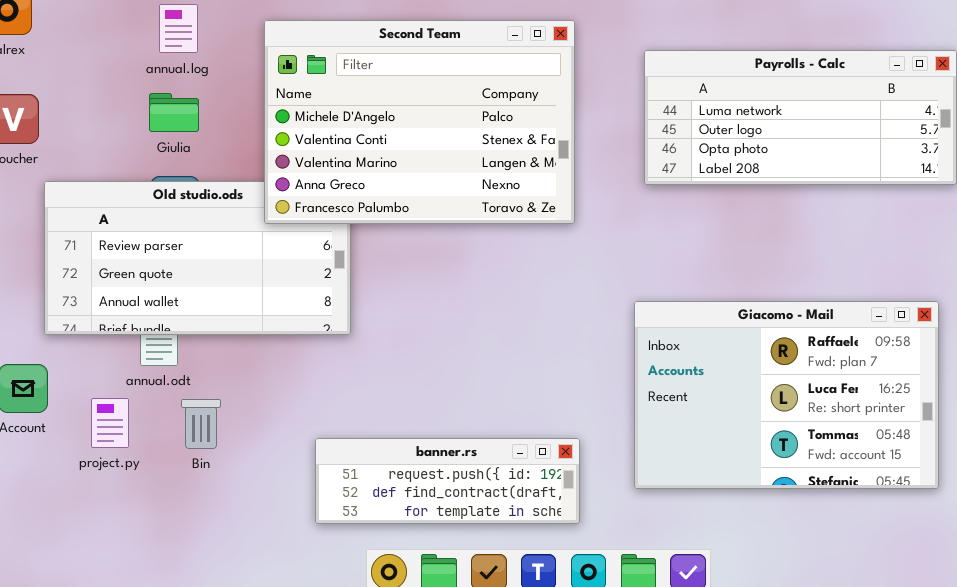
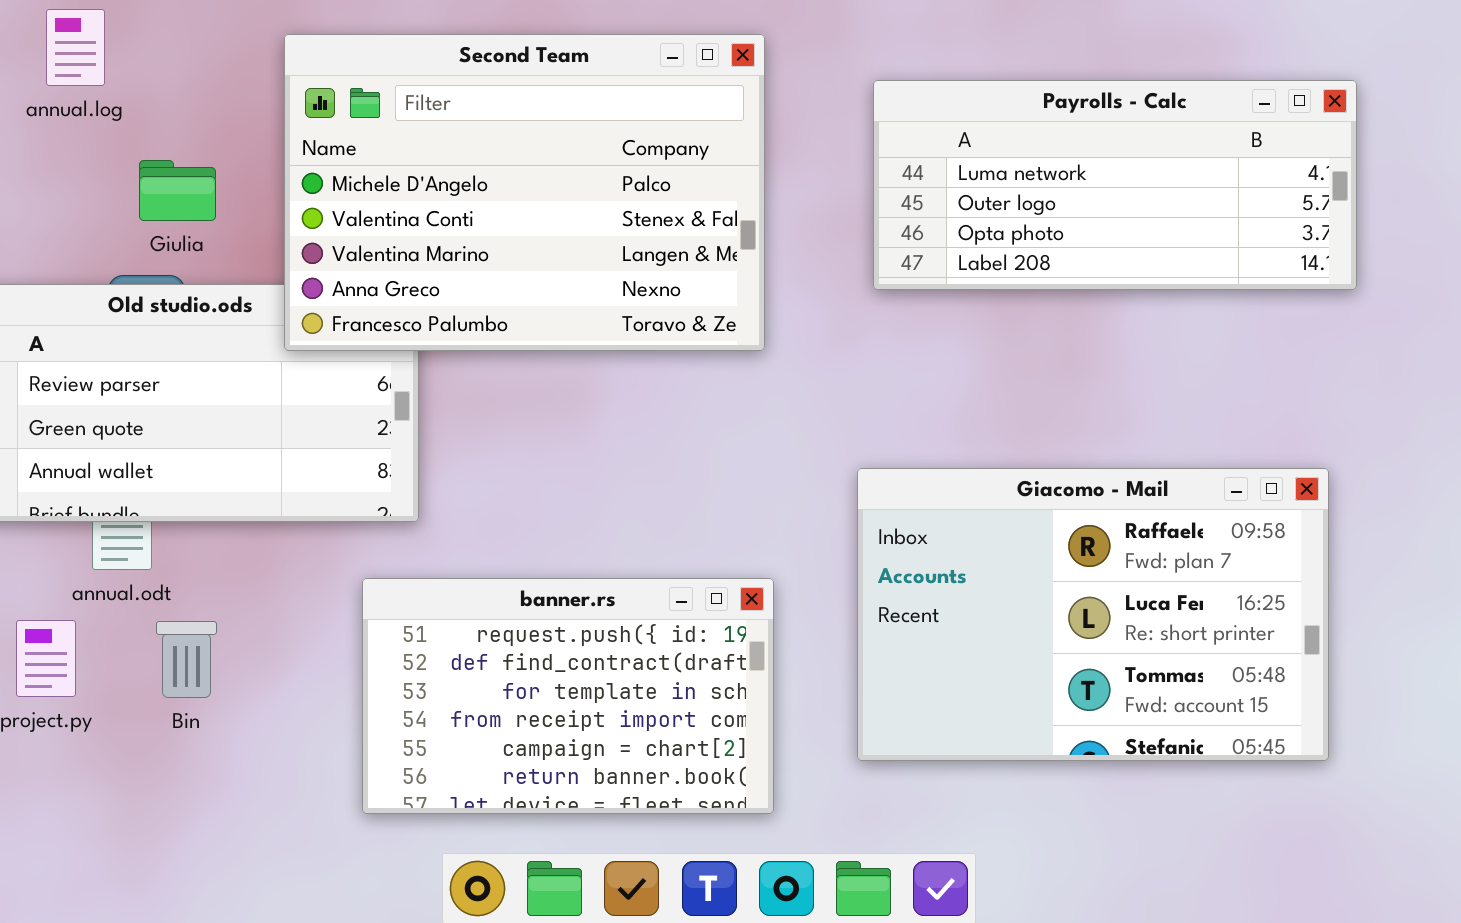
annual.log: [159,4,198,53] -> [46,9,105,86], moved
Giulia: [149,93,199,132] -> [139,160,216,221], moved
banner.rs: [315,438,580,524] -> [362,578,774,814], resized

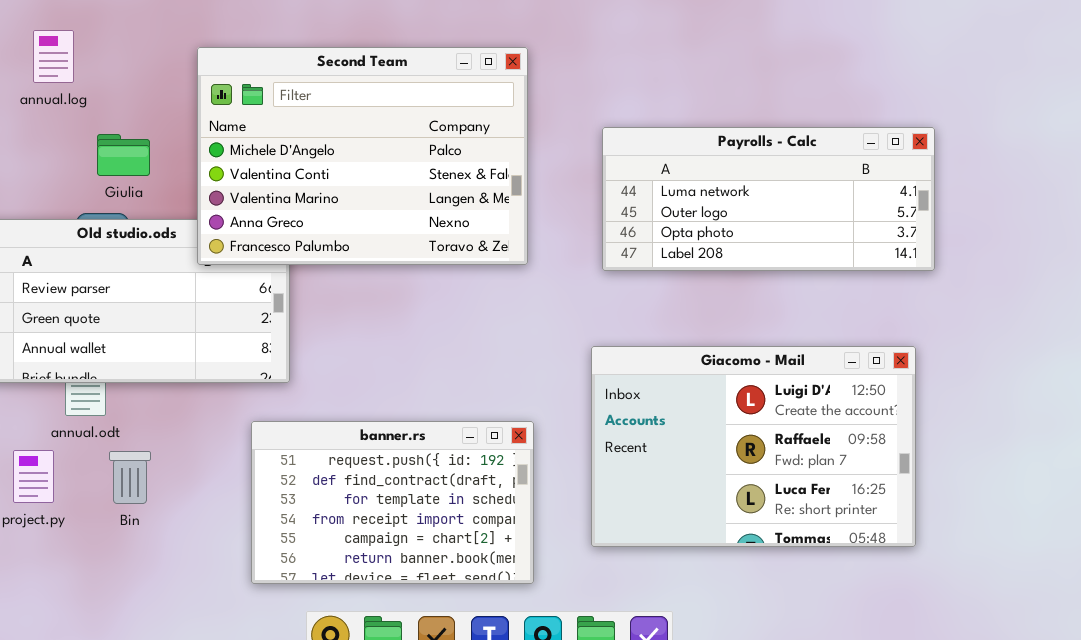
Payrolls - Calc: [873,80,1357,290] -> [602,127,935,271], moved
Giacomo - Mail: [857,468,1329,761] -> [591,346,916,547], scrolled up 1 row

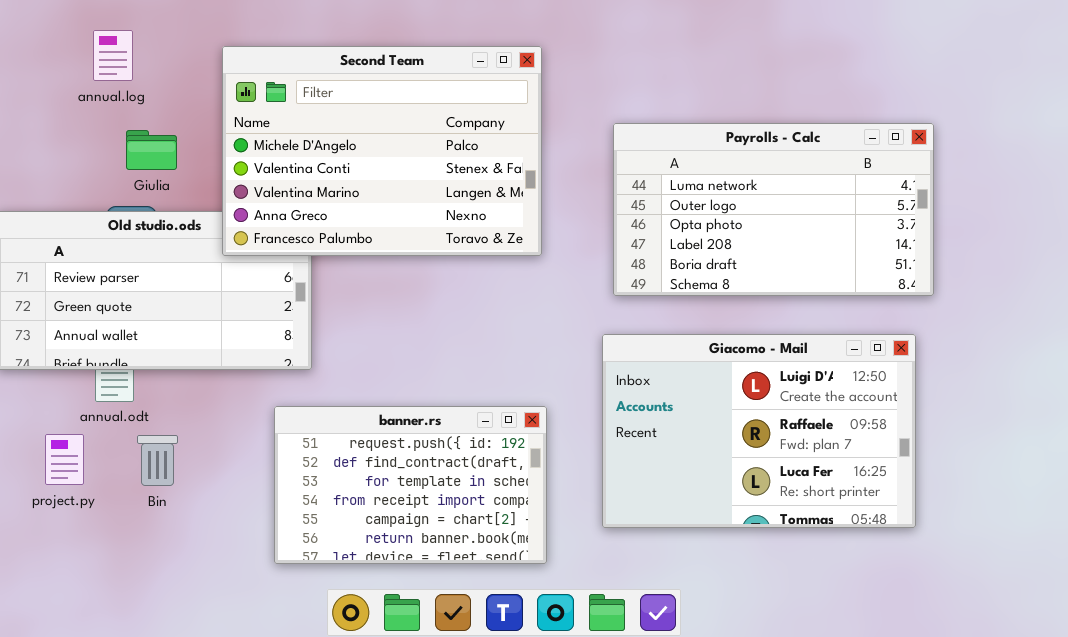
annual.log: [33,30,74,83] -> [93,30,133,81], moved
Payrolls - Calc: [602,127,935,271] -> [613,123,934,296], resized

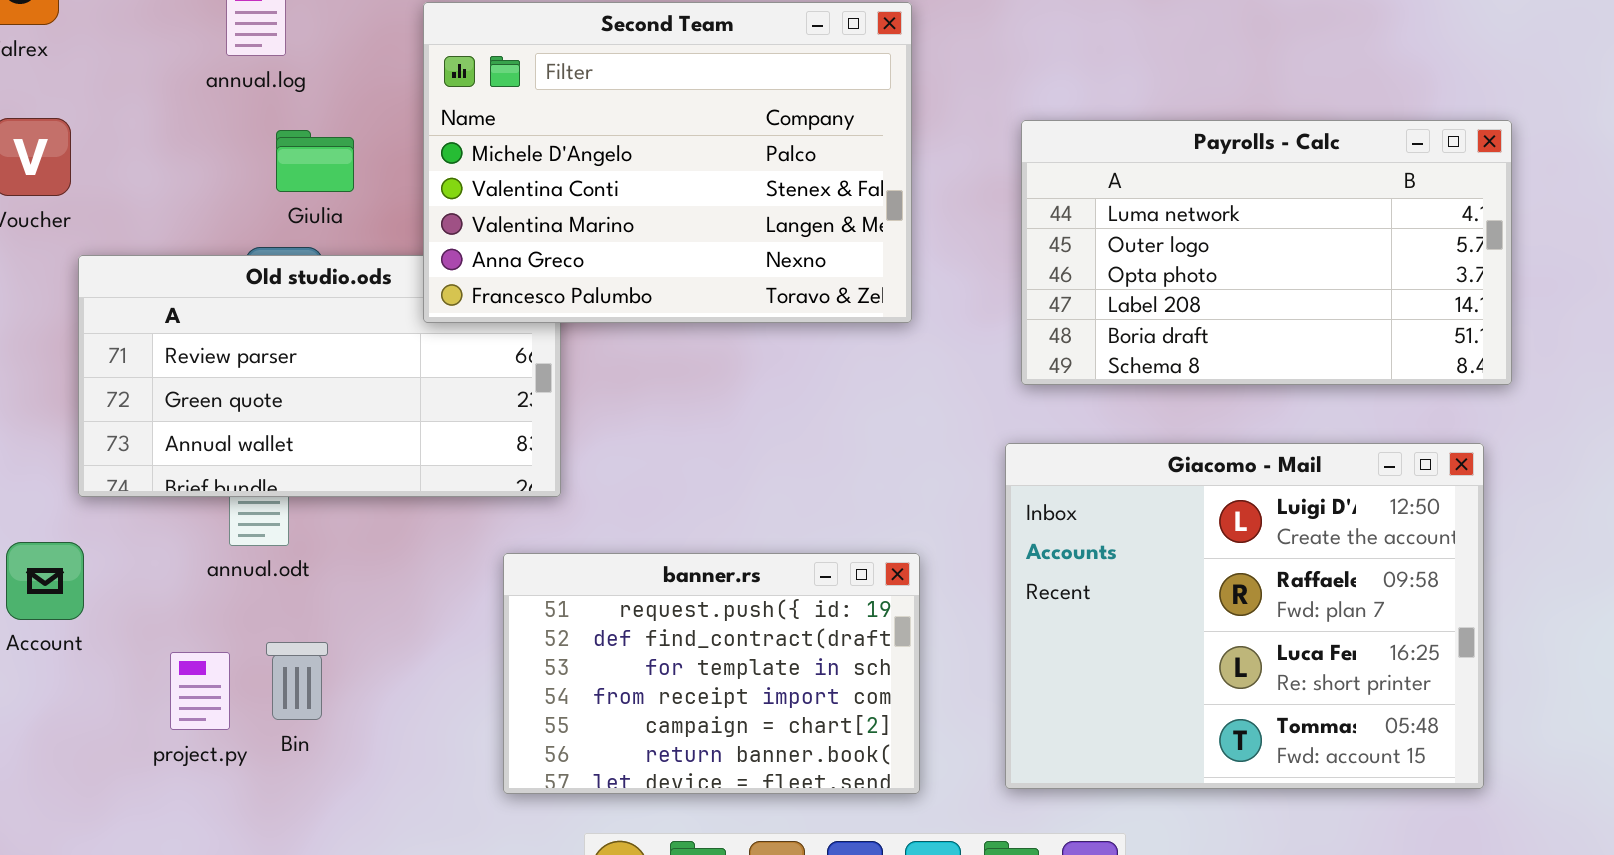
Giacomo - Mail: [602,334,916,528] -> [1005,443,1484,789], resized
project.py: [45,434,84,485] -> [170,652,230,730], moved
Bin: [137,435,178,486] -> [266,642,328,720], moved

